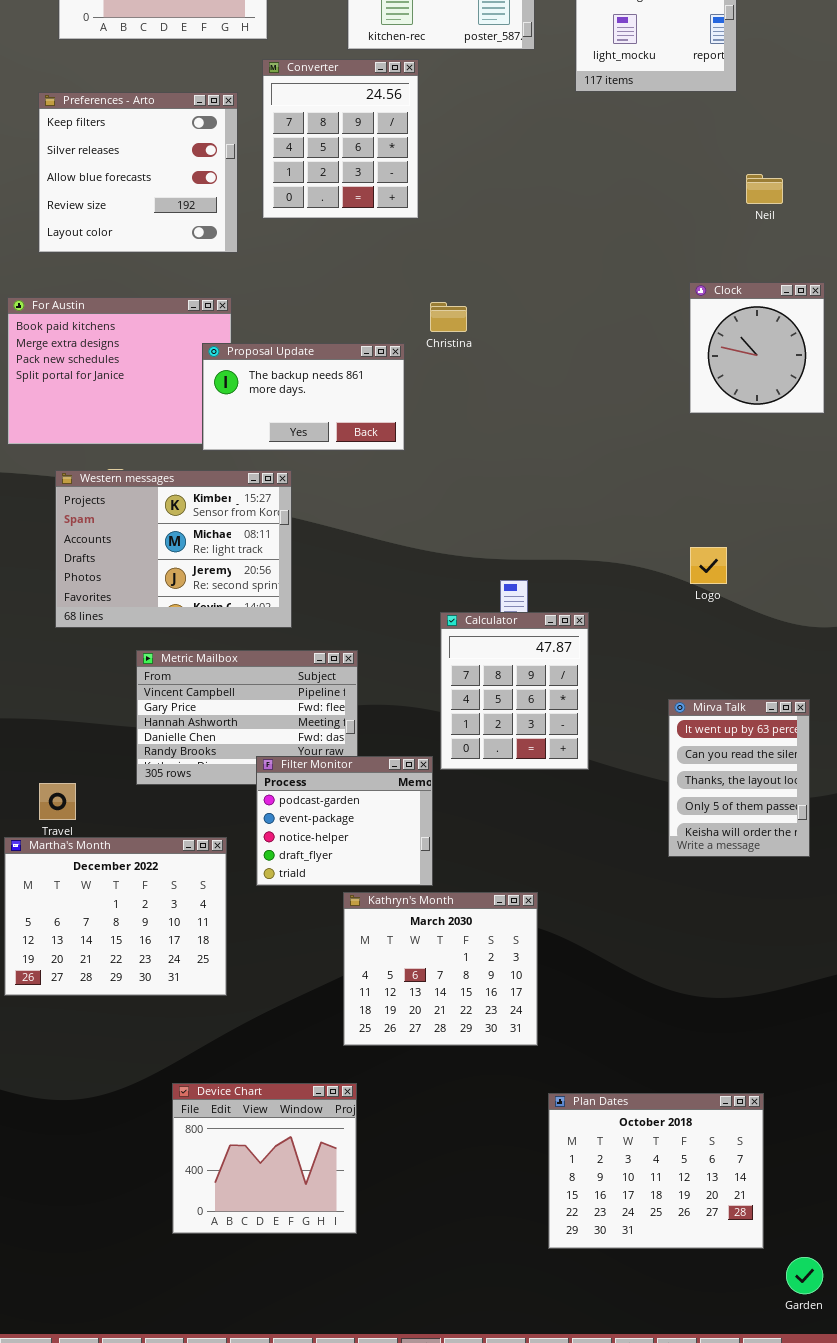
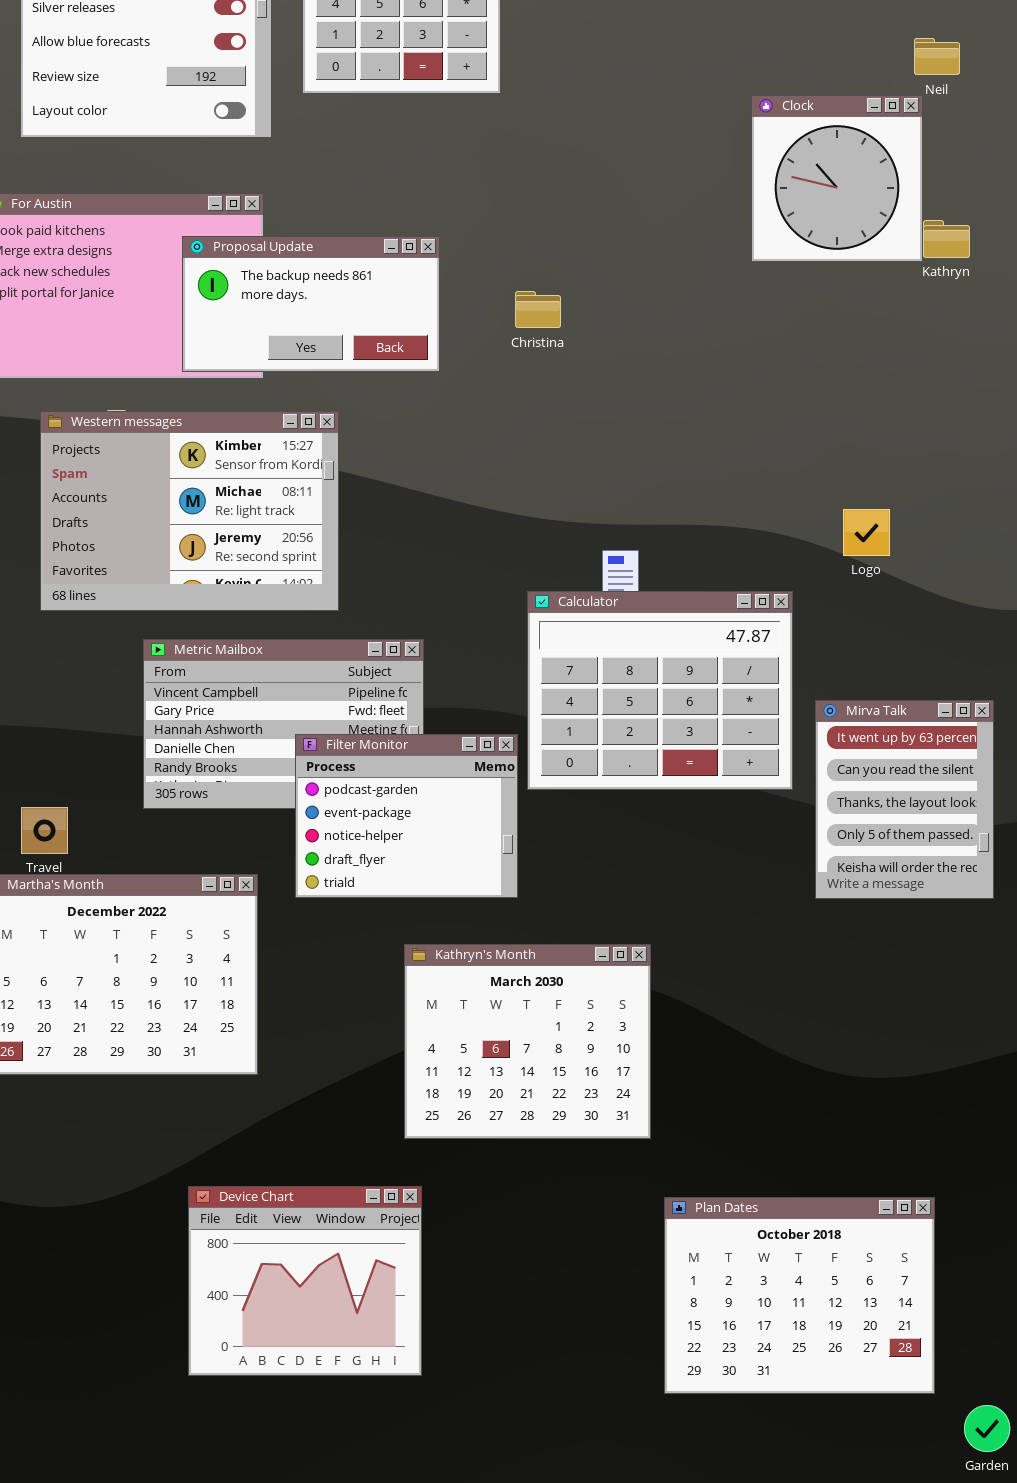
Clock: [689,282,825,414] -> [751,95,923,262], moved
Christina: [430,302,467,332] -> [515,291,561,328], moved
Proposal Update: [202,343,405,451] -> [182,236,440,372], moved
Calculator: [440,612,589,770] -> [527,591,793,790], resized
Filter Monitor: [256,756,433,886] -> [295,734,518,898], moved

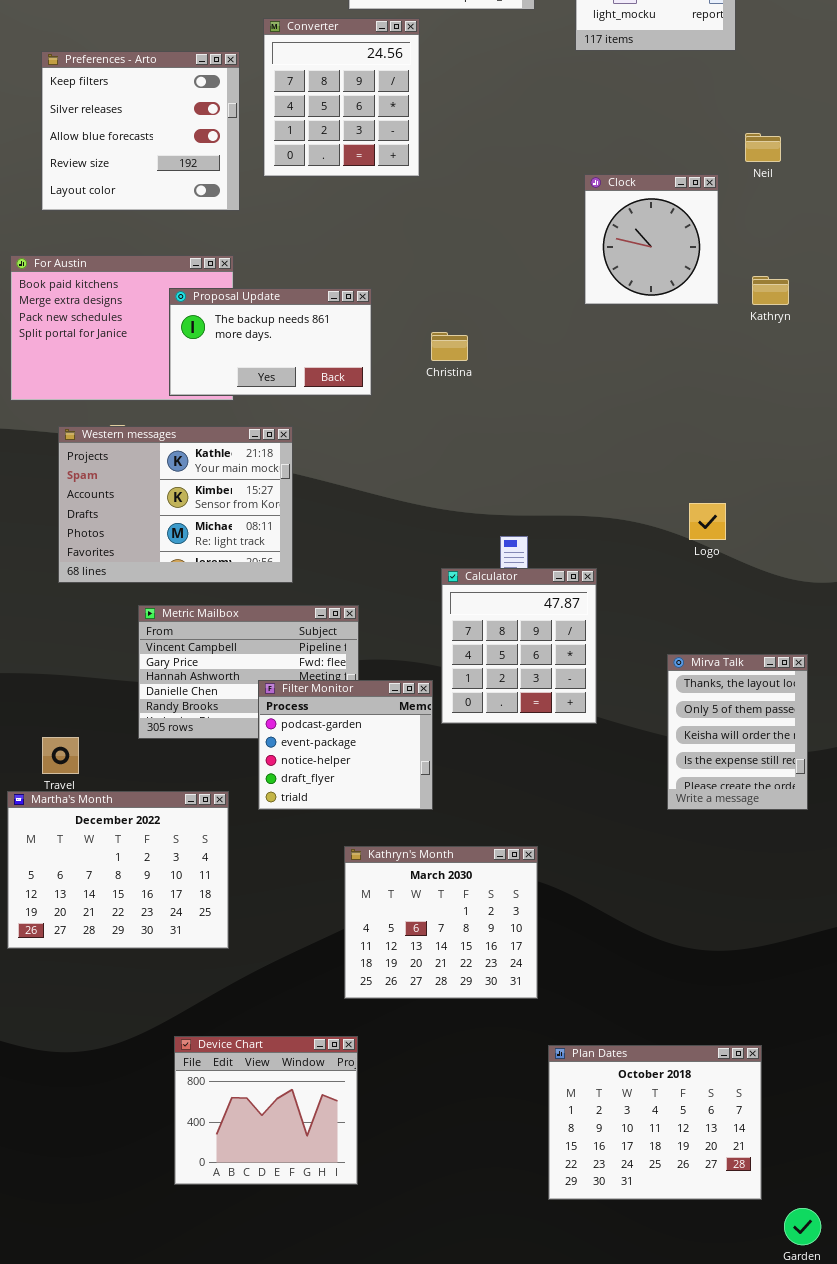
Clock: [751,95,923,262] -> [584,174,719,305], moved
Western messages: [40,411,339,611] -> [58,426,293,583], scrolled up 1 row
Calculator: [527,591,793,790] -> [441,568,597,724], resized
Mirva Talk: [815,700,994,899] -> [667,654,808,810], scrolled down 2 rows

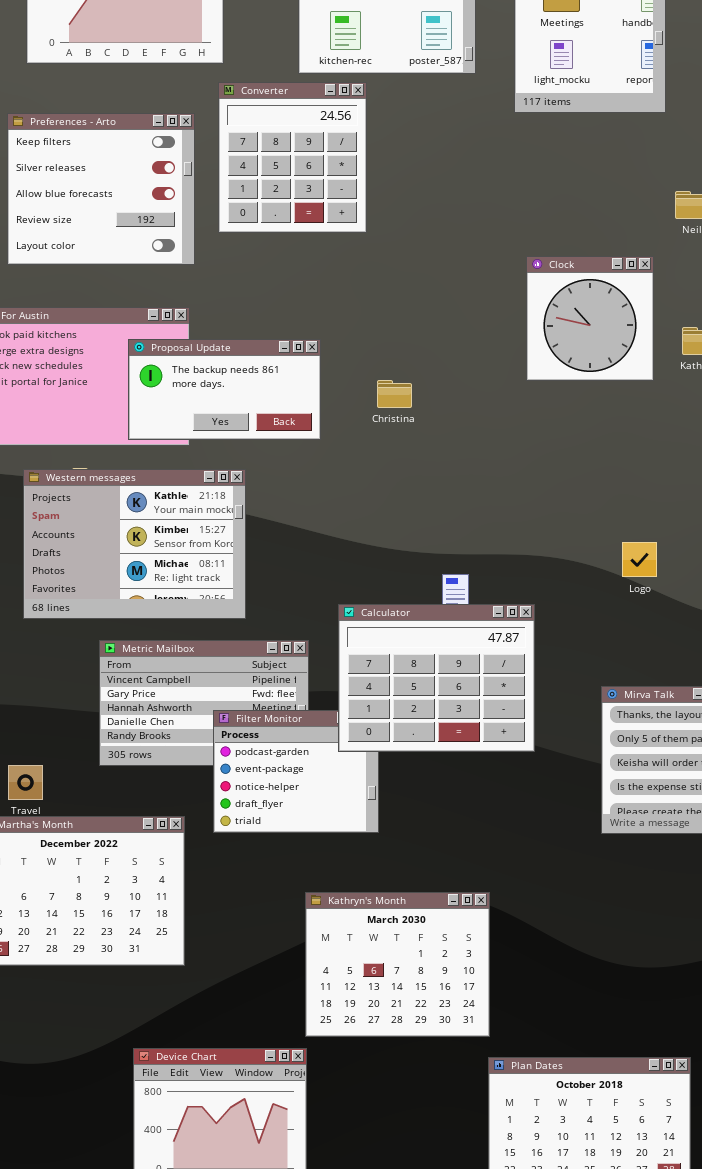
Clock: [584,174,719,305] -> [526,256,654,381], moved
Calculator: [441,568,597,724] -> [338,604,535,752], resized
Kathryn's Month: [344,846,538,999] -> [305,892,490,1037], moved

